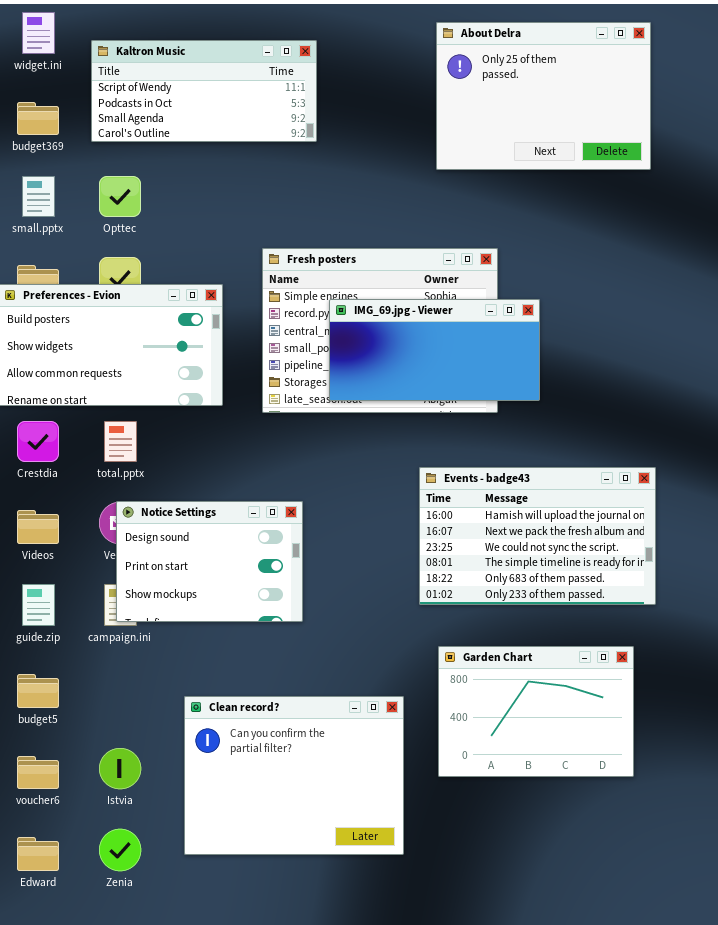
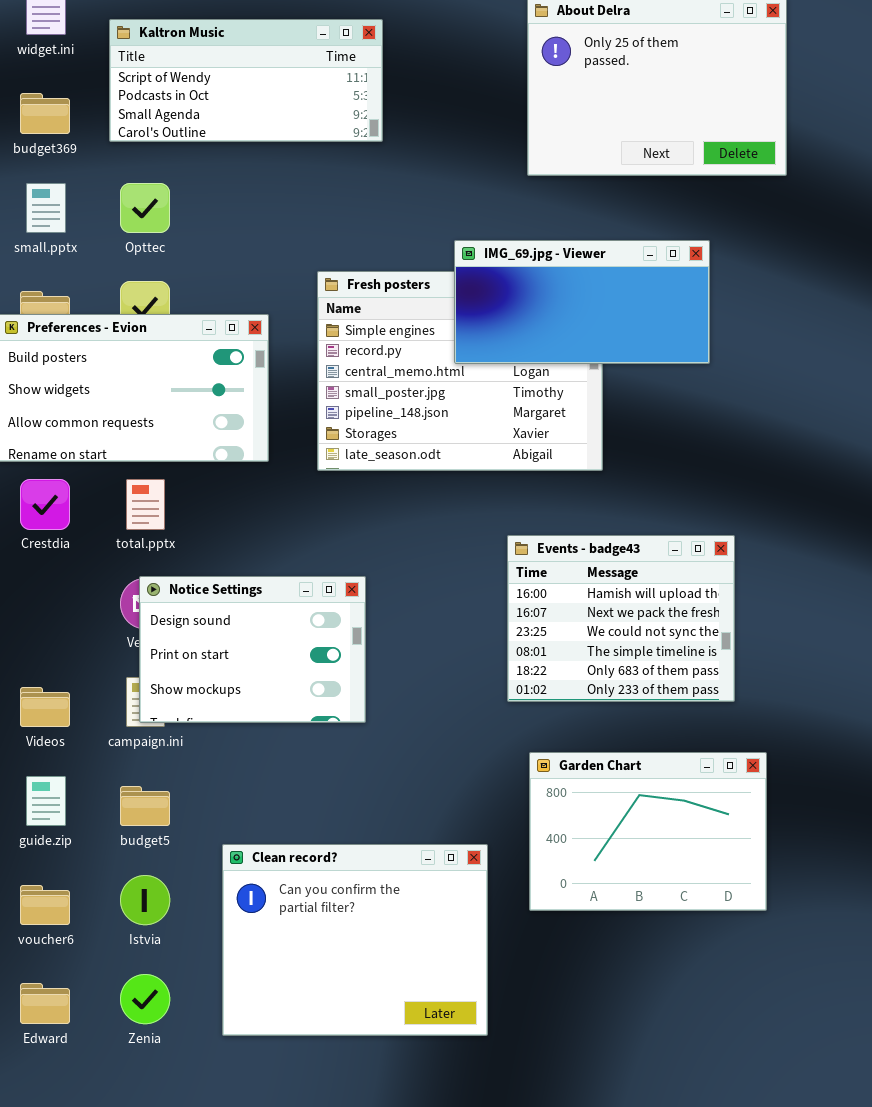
IMG_69.jpg - Viewer: [329,299,540,401] -> [454,240,710,364], moved
Events - badge43: [419,467,656,605] -> [507,535,735,702], resized
Videos: [17,510,59,544] -> [20,687,70,727], moved
guide.zip: [22,584,55,626] -> [26,776,66,826], moved
budget5: [17,674,59,708] -> [120,786,170,826], moved
Clean record?: [184,696,404,855] -> [222,844,488,1036], moved

